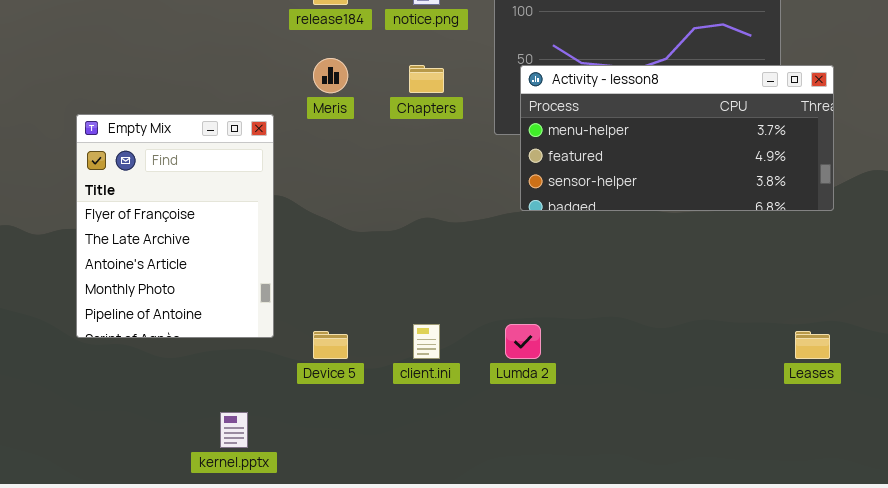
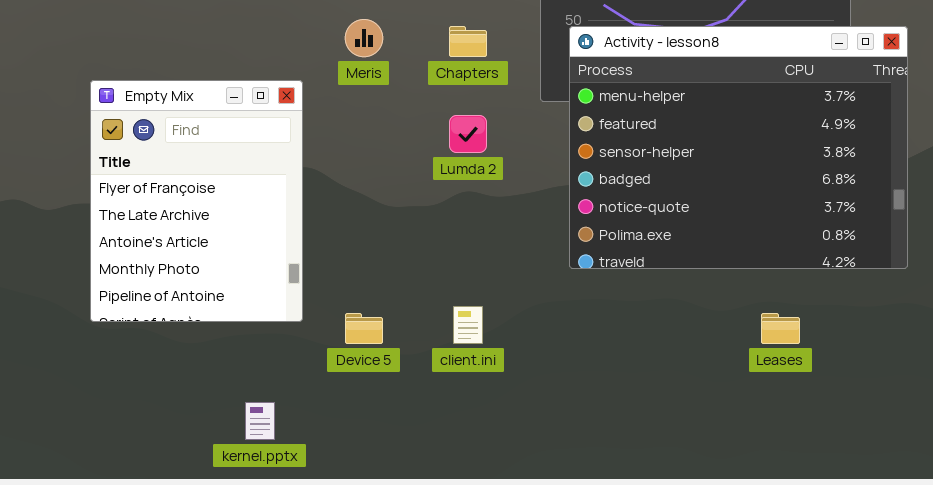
Activity - lesson8: [520,65,834,211] -> [569,26,908,269], resized
Lumda 2: [505,324,541,359] -> [449,115,487,153], moved
Leases: [795,331,830,359] -> [761,313,800,344], moved

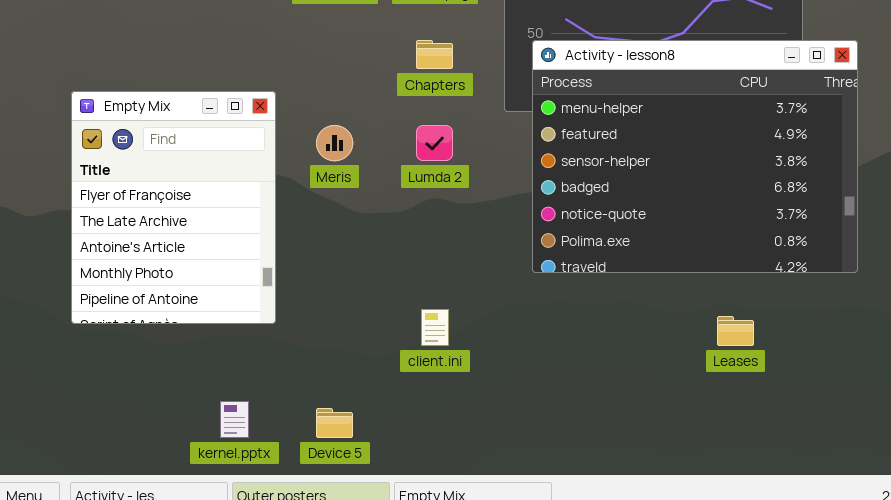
Meris: [345,19,383,57] -> [316,125,353,161], moved
Device 5: [345,313,383,344] -> [316,408,353,438], moved

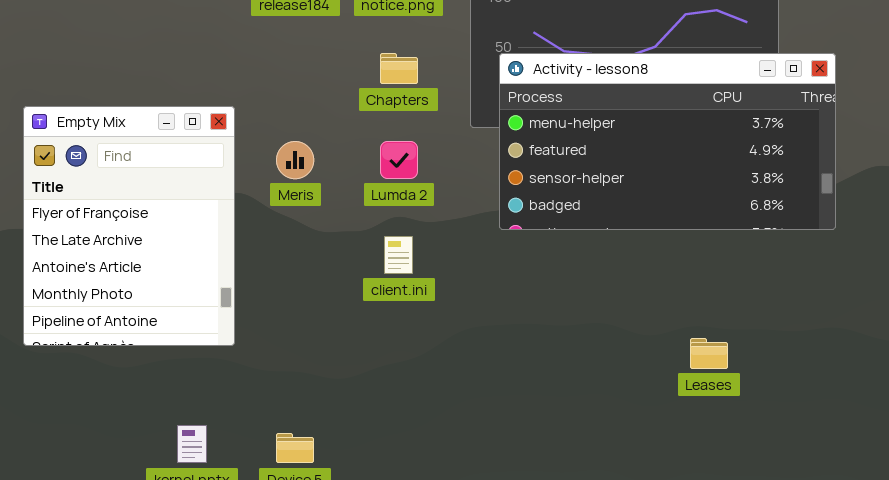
Activity - lesson8: [532,40,858,273] -> [499,53,836,230], resized
client.ini: [421,309,449,346] -> [384,236,413,274], moved

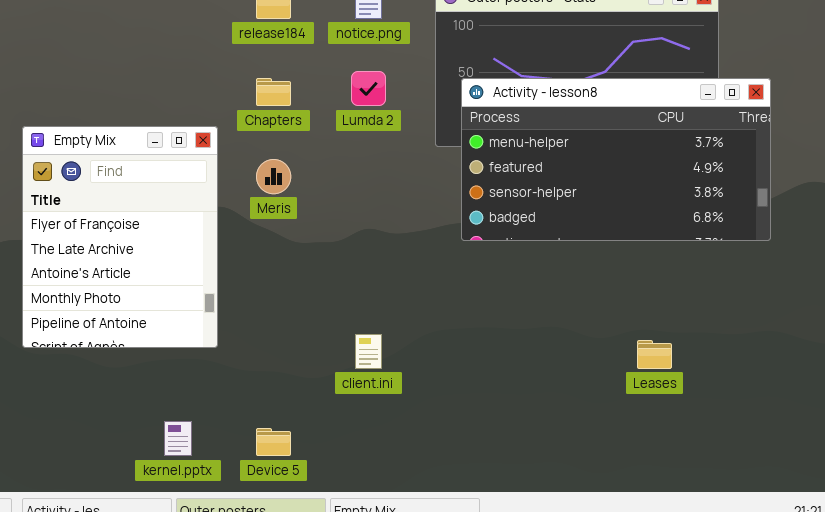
Chapters: [380,53,418,84] -> [256,78,291,106], moved
Lumda 2: [380,141,418,179] -> [351,71,386,106], moved
client.ini: [384,236,413,274] -> [355,334,382,369], moved

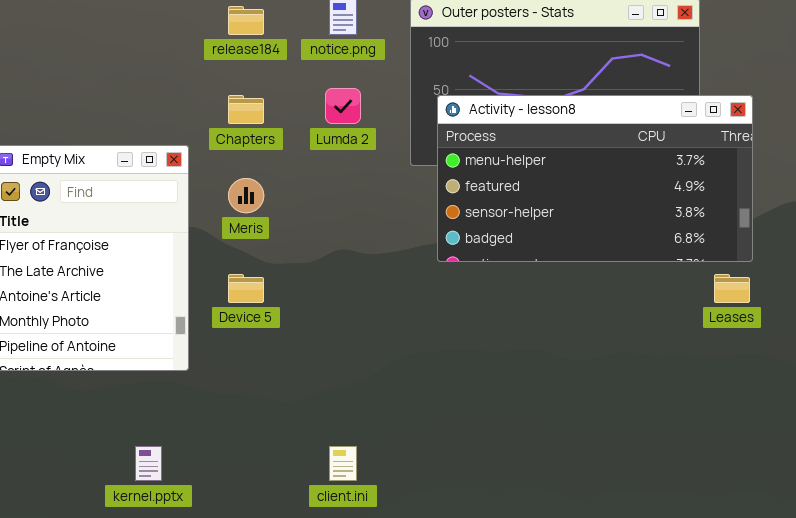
client.ini: [355,334,382,369] -> [329,446,357,481], moved
Leases: [637,340,672,369] -> [714,274,750,303], moved
Device 5: [256,428,291,456] -> [228,274,264,303], moved

